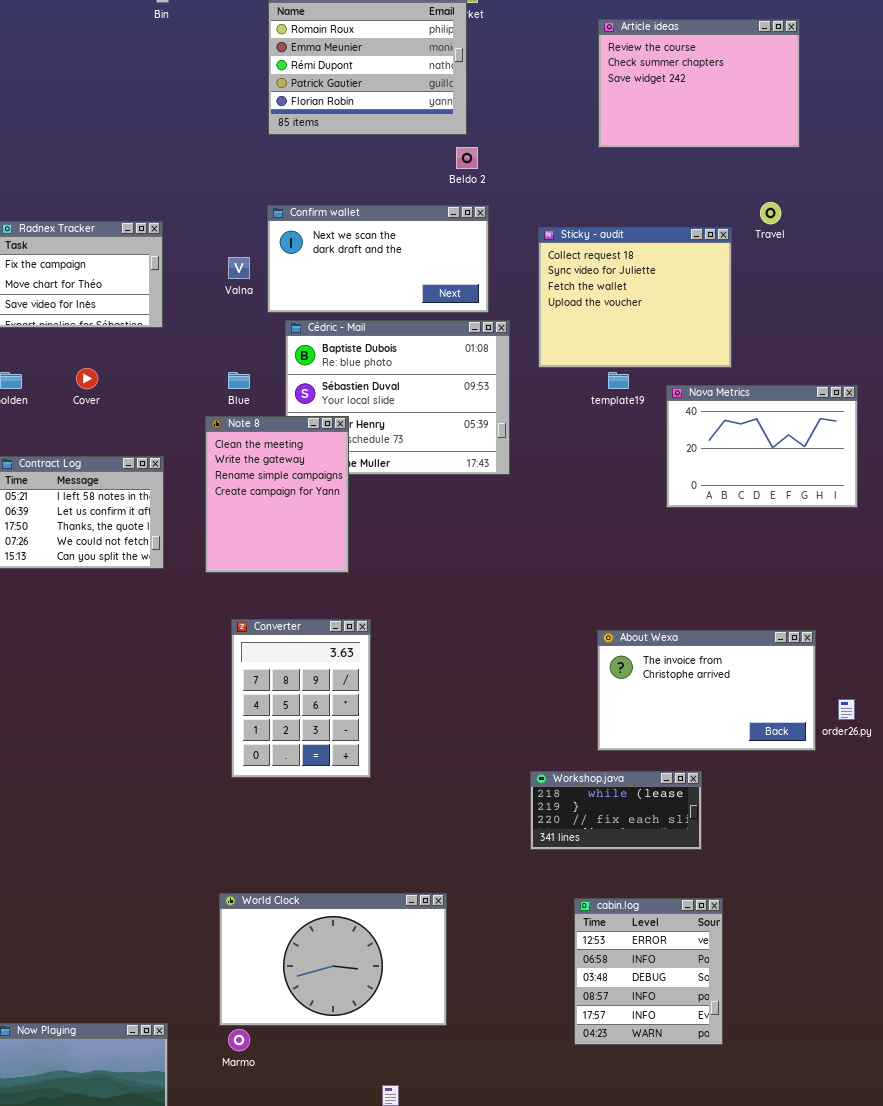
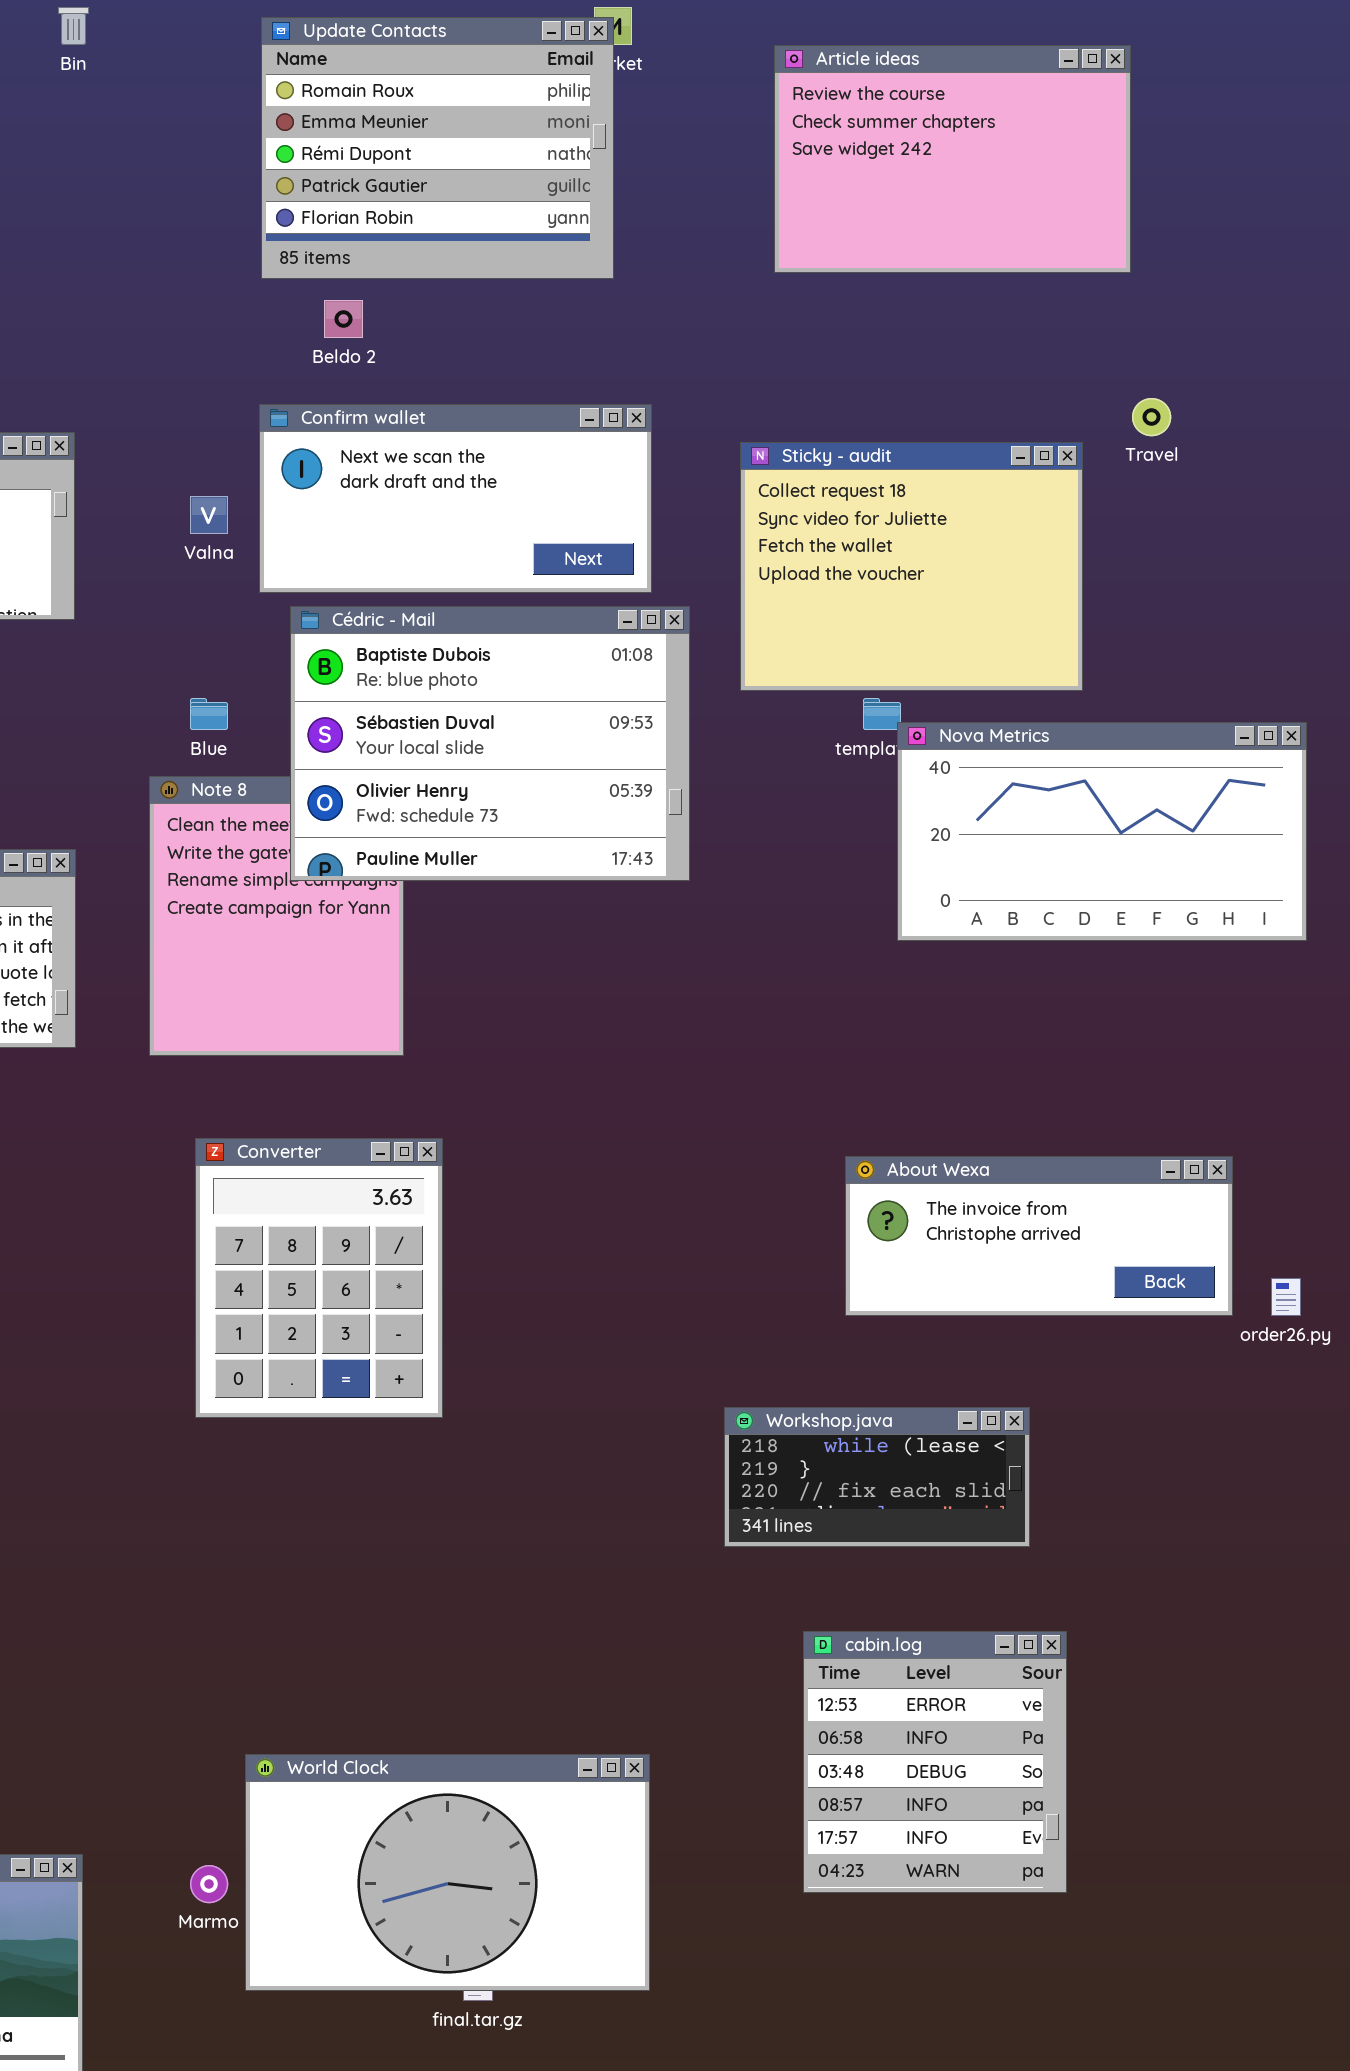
Article ideas: [598,19,800,148] -> [774,45,1131,273], moved
Beldo 2: [456,147,478,169] -> [324,300,363,338], moved
Cédric - Mail: [285,320,510,475] -> [290,606,690,881], raised
Nova Metrics: [666,385,858,508] -> [897,722,1307,941], resized
About Wexa: [597,630,816,751] -> [845,1156,1233,1316], resized
World Clock: [219,893,447,1026] -> [245,1754,650,1991], moved

